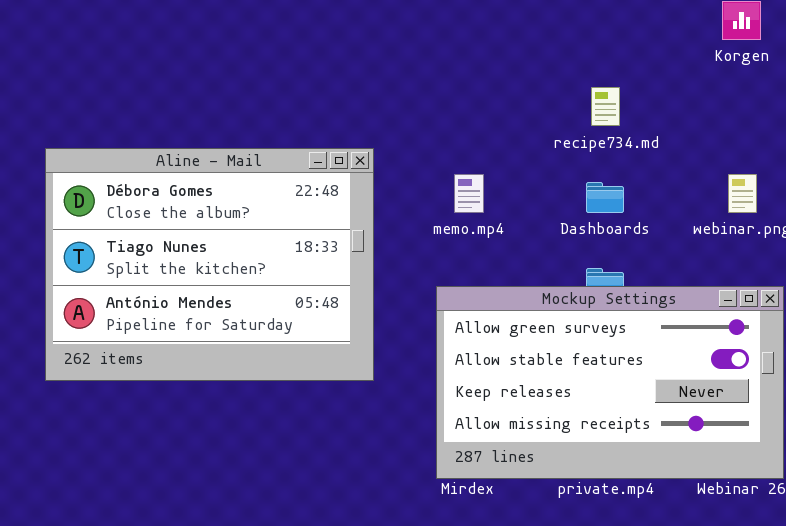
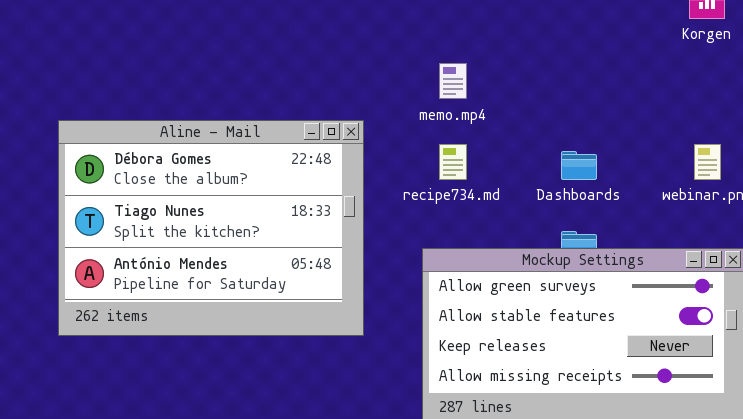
recipe734.md: [591,87,620,126] -> [439,144,467,180], moved
memo.mp4: [454,174,484,213] -> [439,63,467,99], moved

